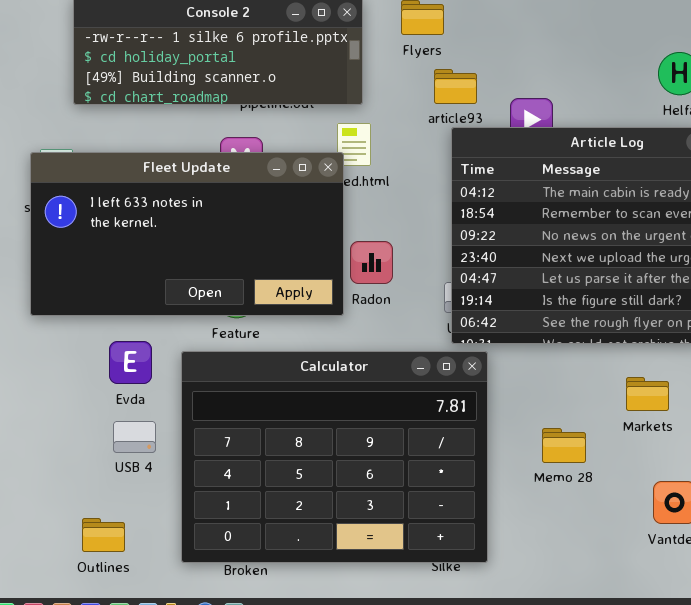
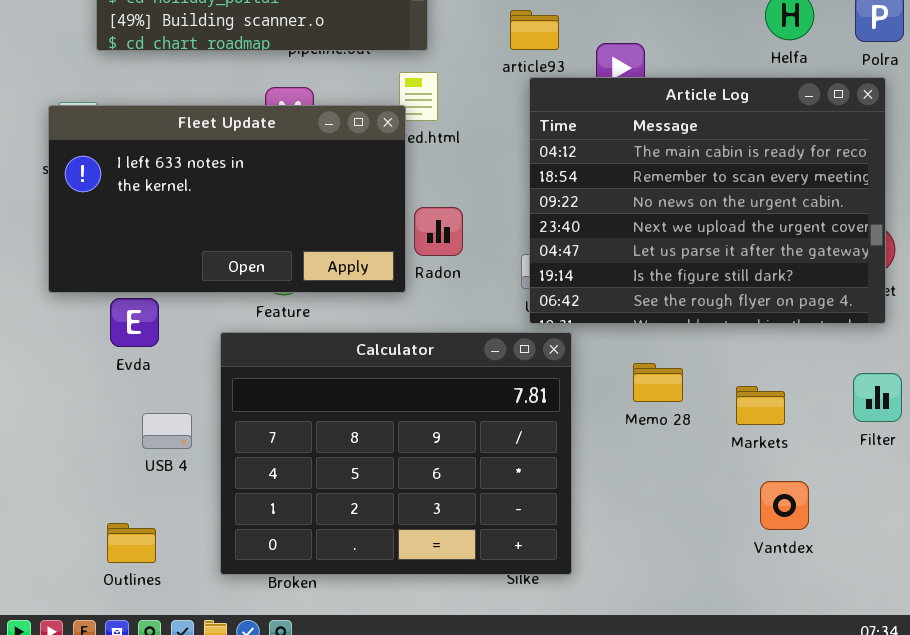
Evda: [109,341,152,384] -> [110,298,159,347], moved
Markets: [626,377,669,411] -> [736,386,785,425], moved
Memo 28: [542,428,586,463] -> [633,363,683,402], moved

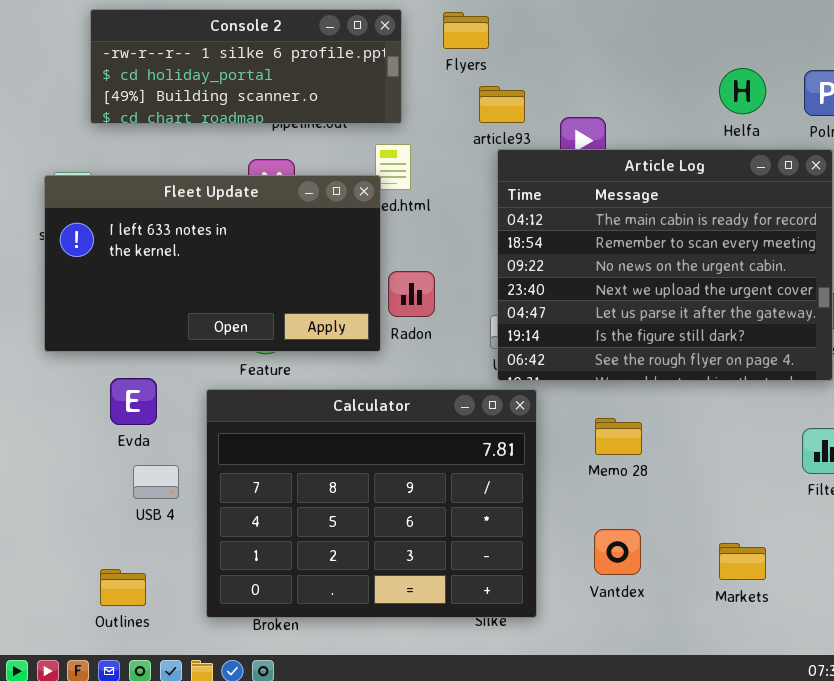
Evda: [110,298,159,347] -> [110,378,157,425], moved
Markets: [736,386,785,425] -> [719,543,766,580], moved
Vantdex: [760,481,809,530] -> [594,529,641,575], moved

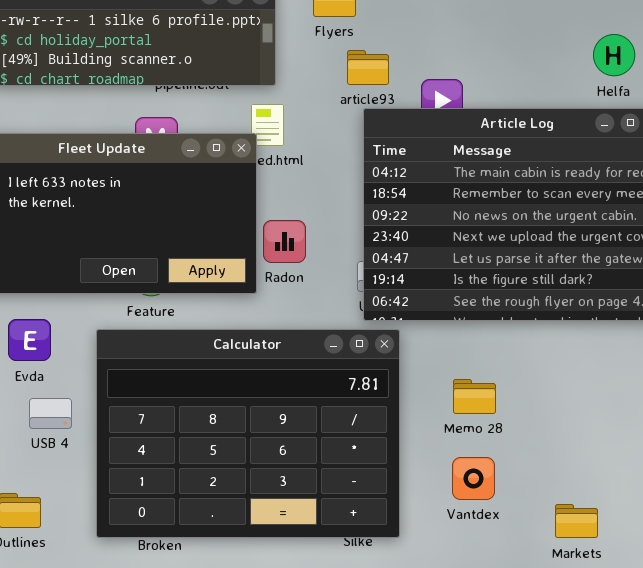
Helfa: [719,68,766,114] -> [593,34,635,76], moved
Memo 28: [595,418,642,455] -> [453,379,496,414], moved
Markets: [719,543,766,580] -> [555,504,598,538], moved

